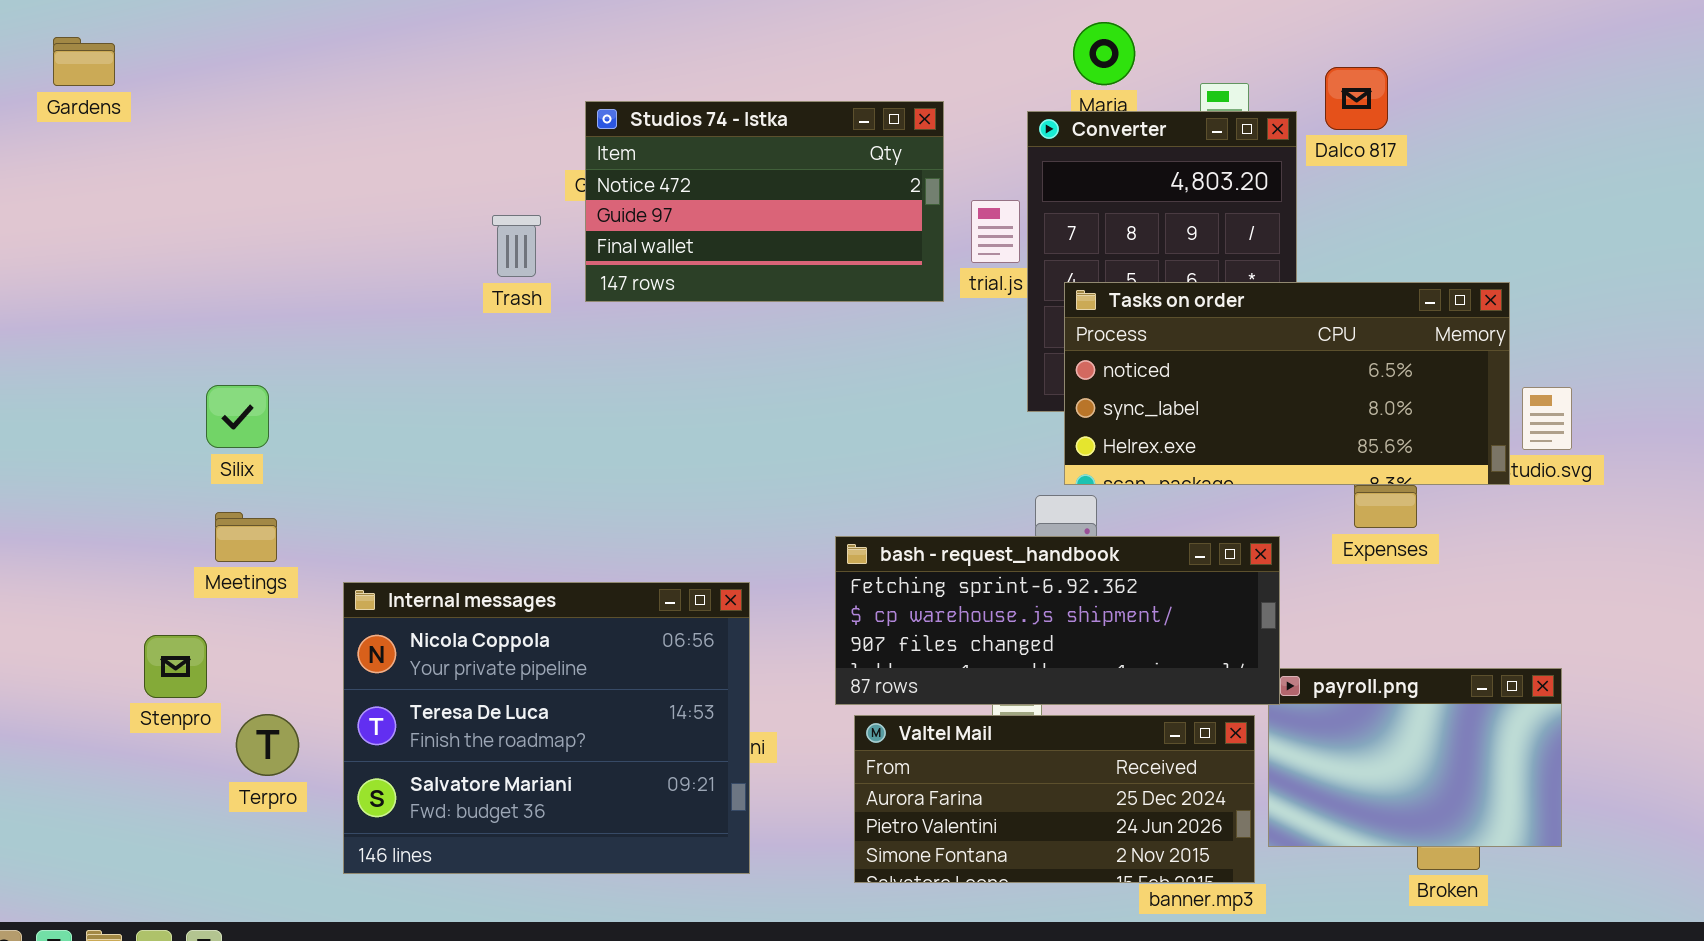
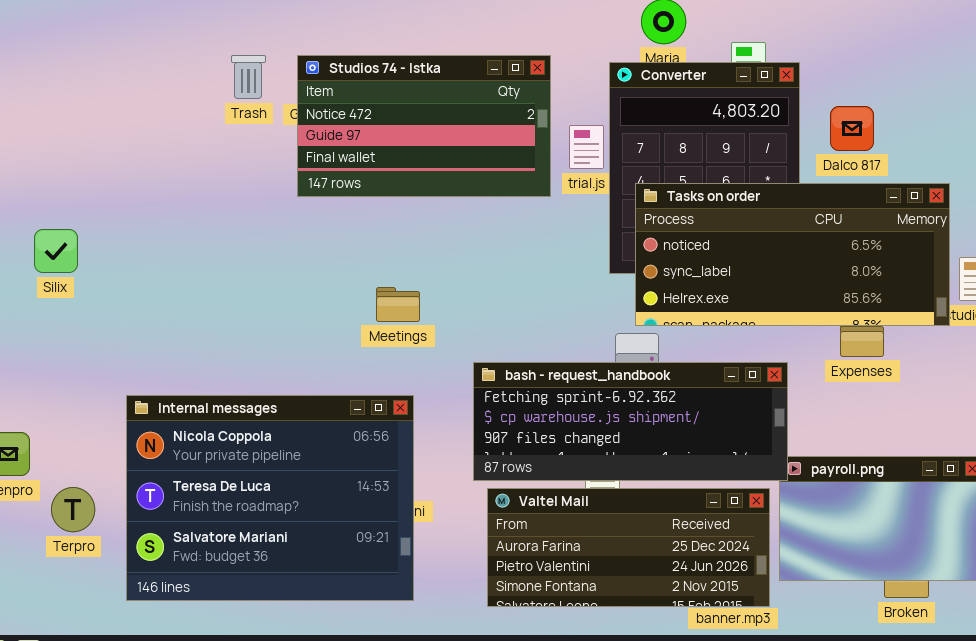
Dalco 817: [1325,67,1388,130] -> [830,106,874,151], moved
Trash: [492,215,541,277] -> [231,55,266,99], moved
Silix: [206,385,269,448] -> [34,229,78,273], moved
Meetings: [215,512,277,562] -> [376,287,420,322], moved

